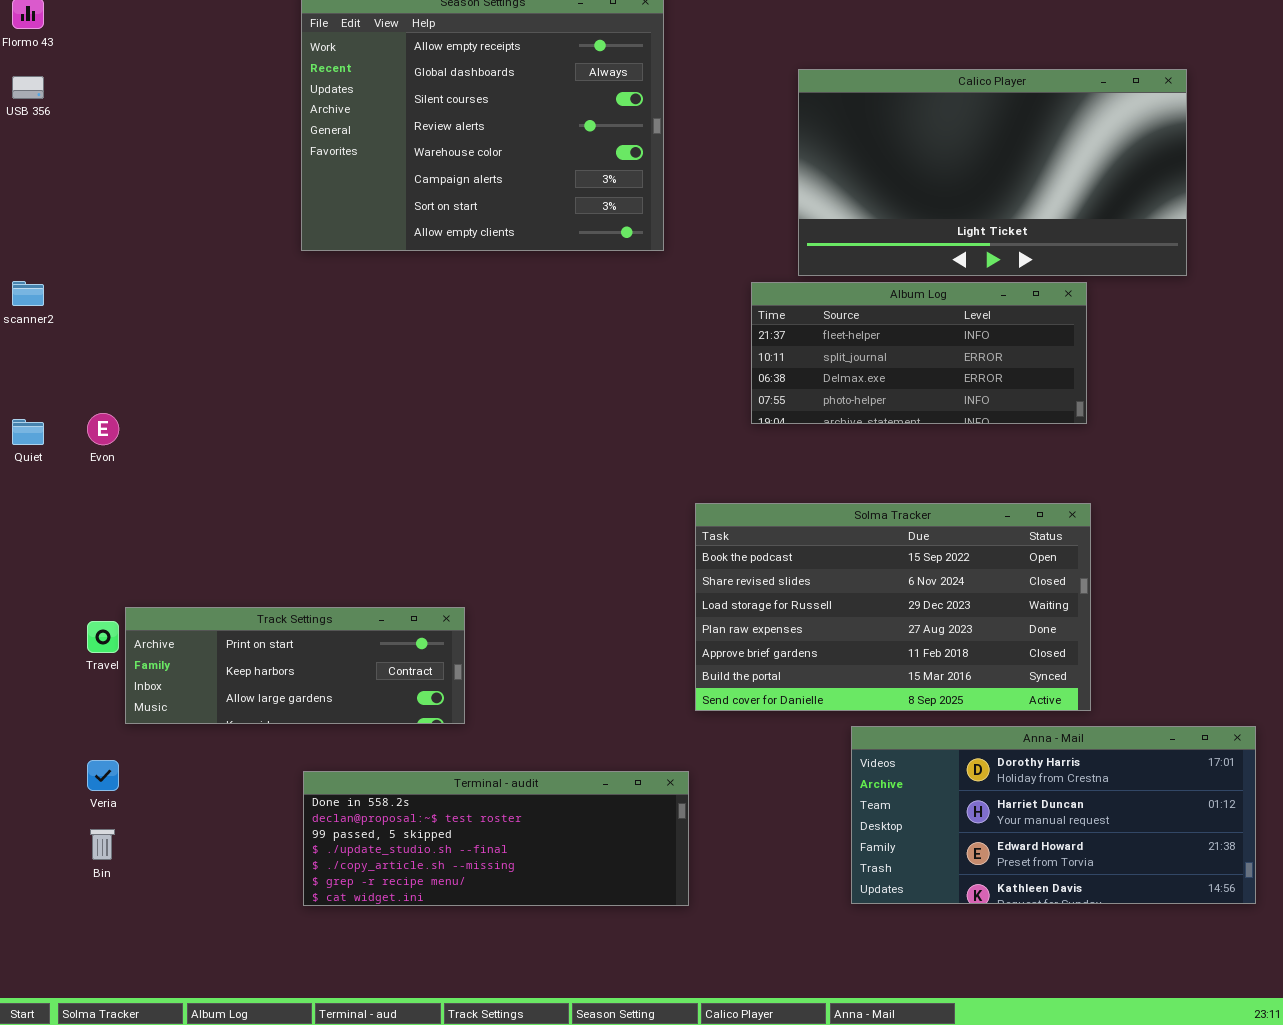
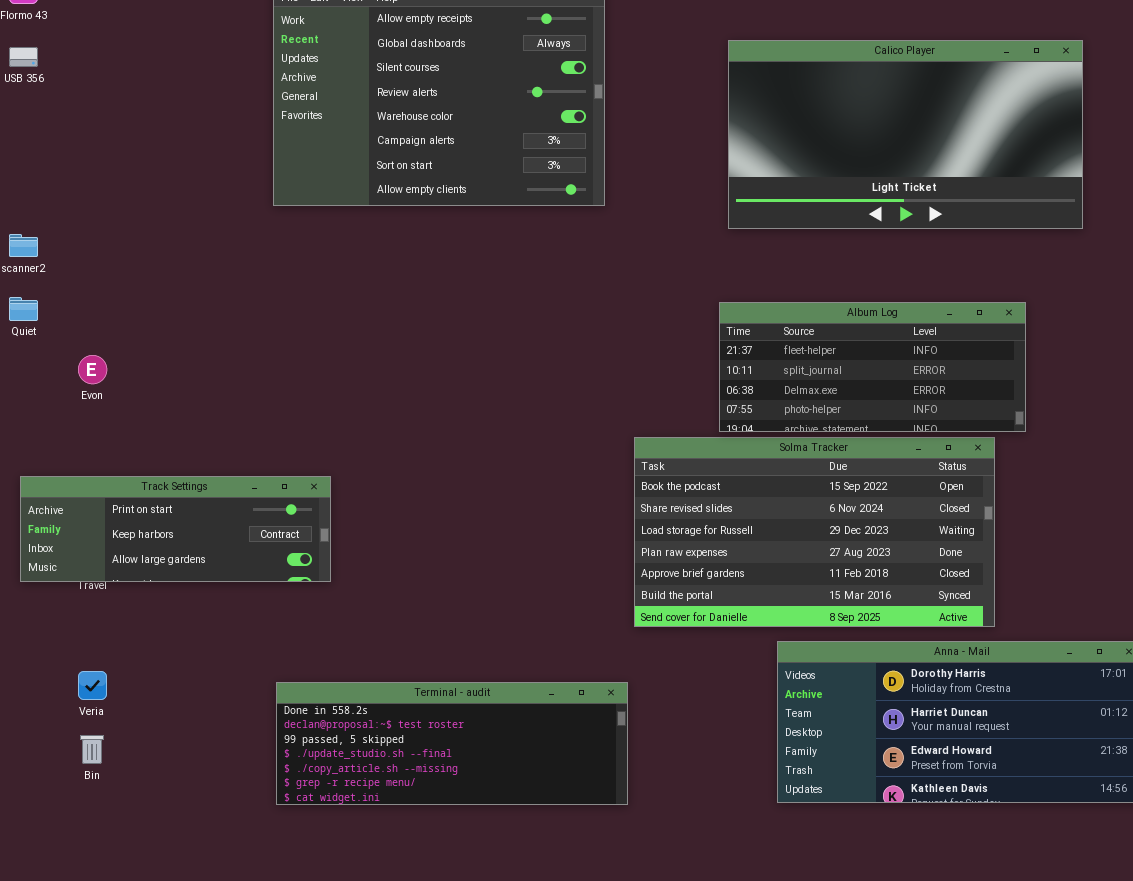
Album Log: [751,282,1087,424] -> [719,302,1026,432], moved
Quiet: [12,419,44,445] -> [9,297,38,321], moved
Track Settings: [125,607,465,724] -> [20,476,331,582], moved

